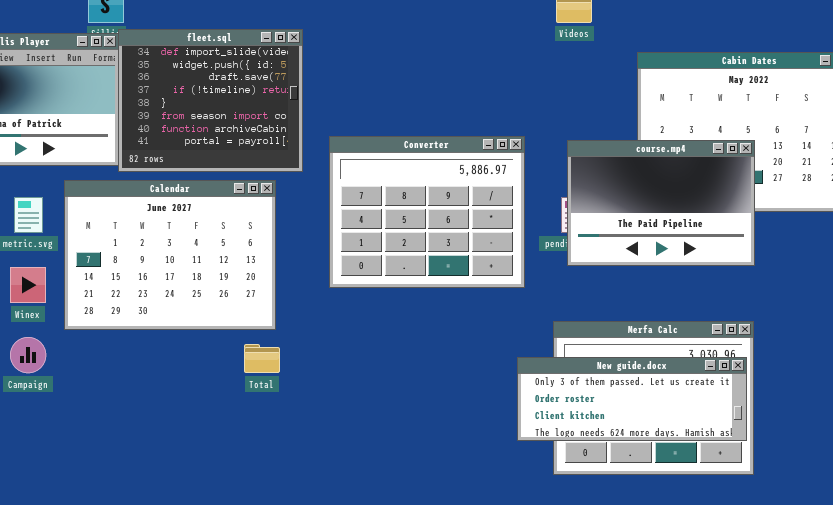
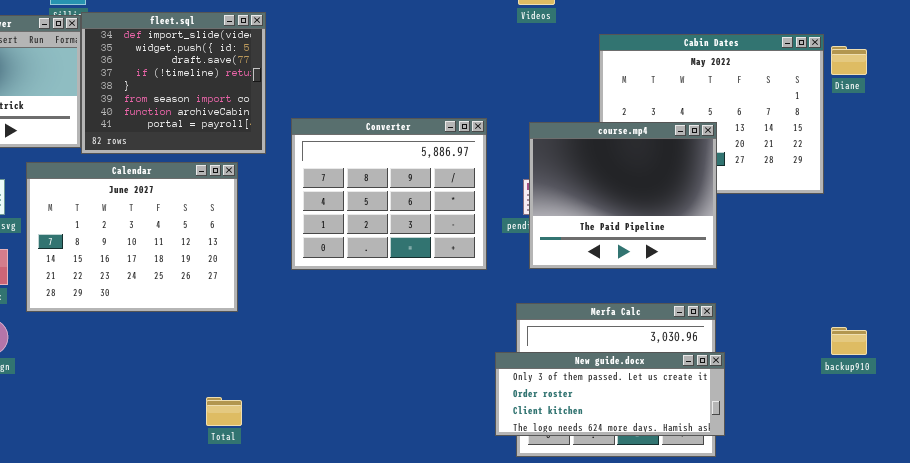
course.mp4: [567,140,755,266] -> [529,122,717,269], resized
Total: [244,344,280,373] -> [206,397,242,426], moved
New guide.docx: [517,357,747,441] -> [495,352,725,436], moved

